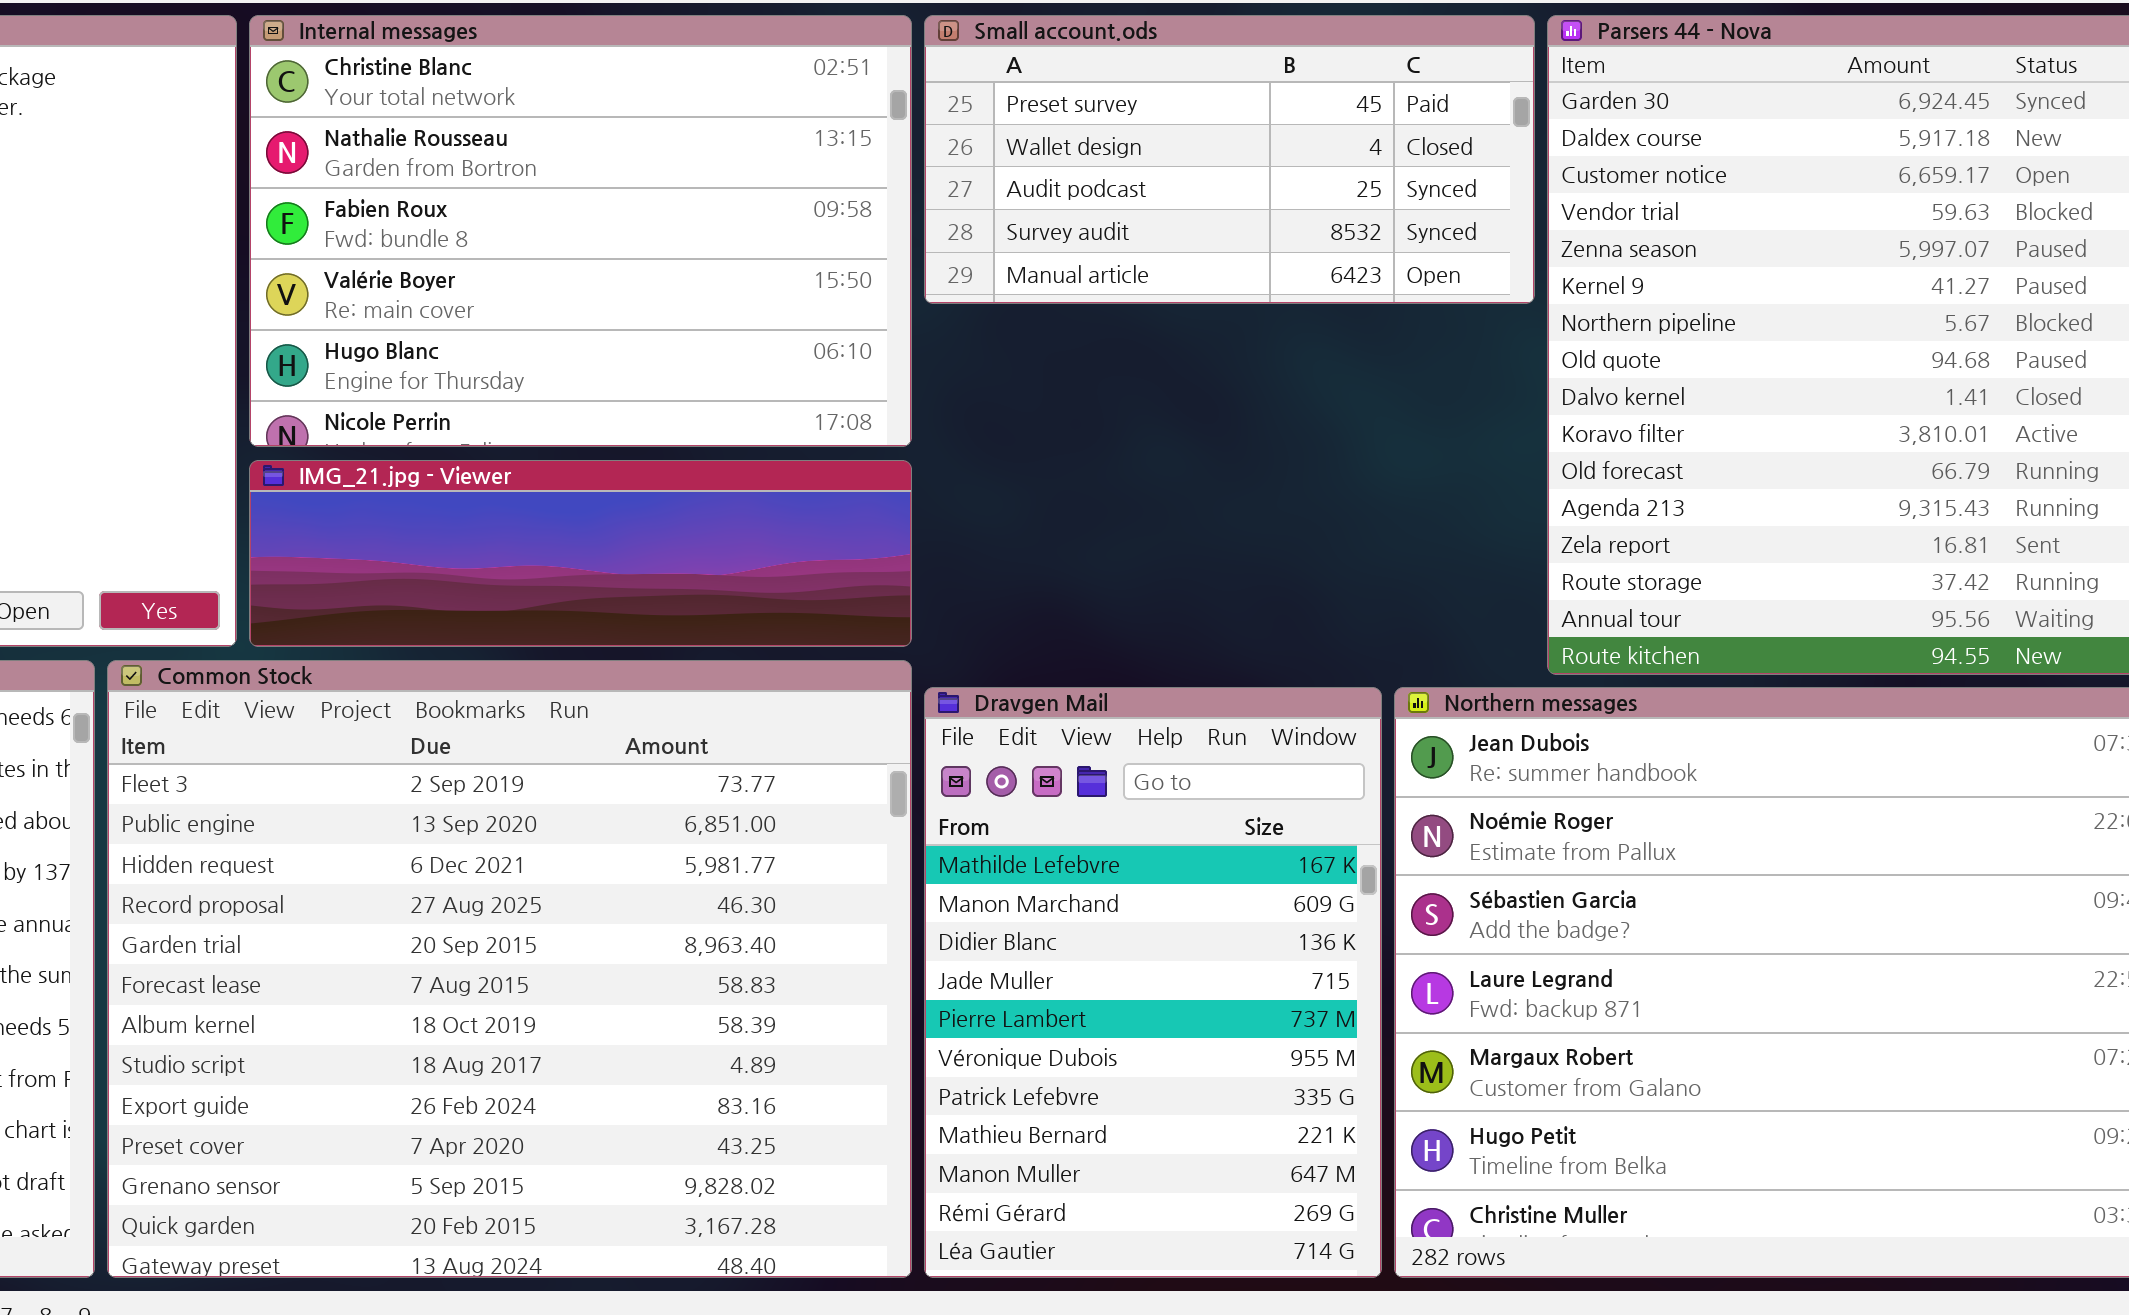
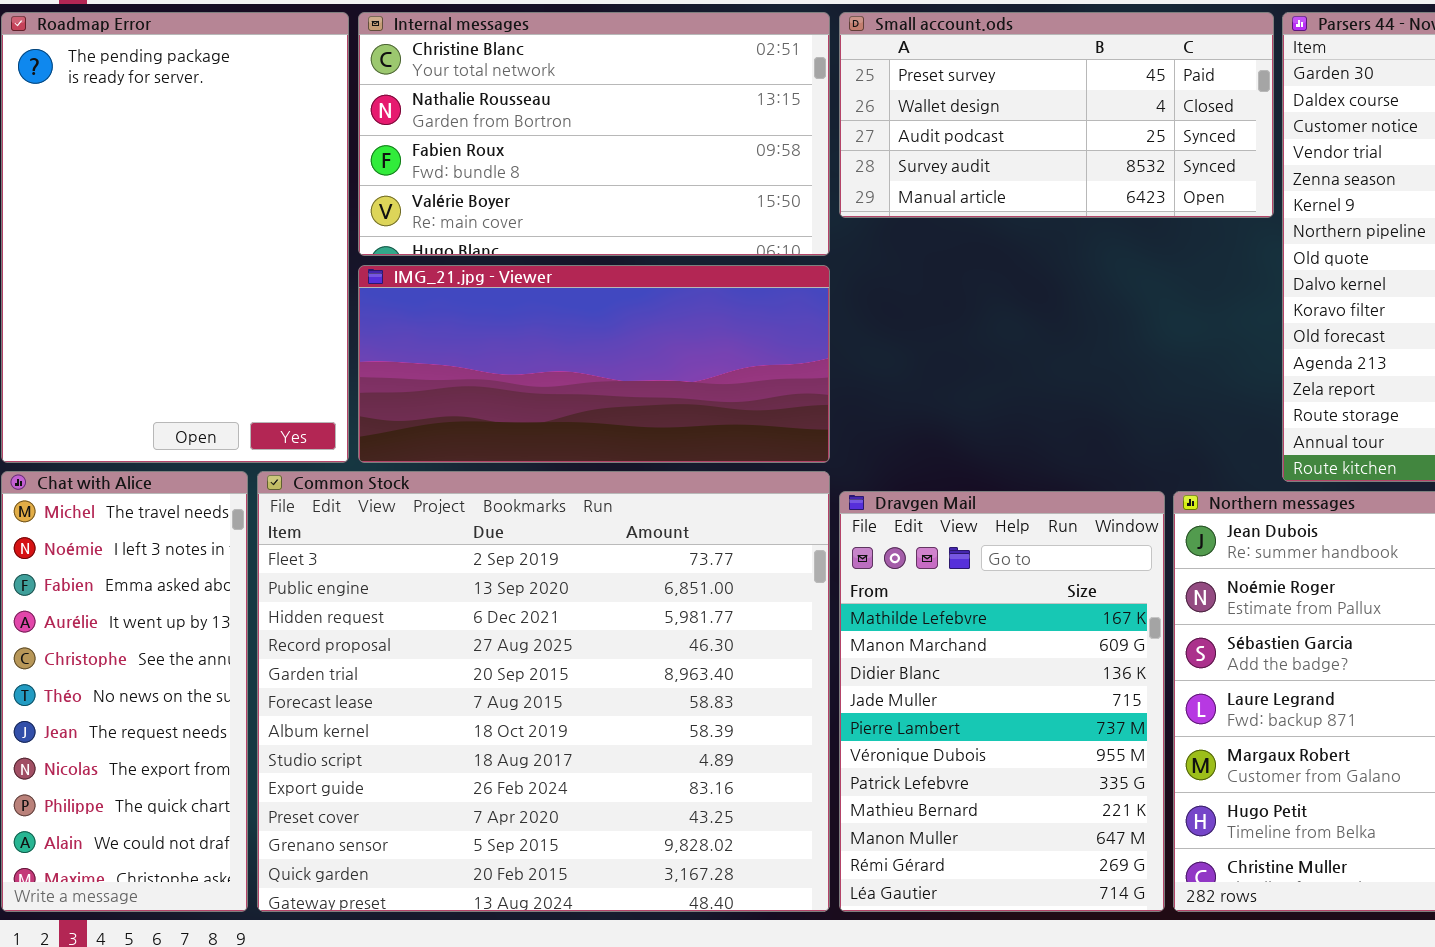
Internal messages: [249,15,912,447] -> [358,12,830,256], resized
IMG_21.jpg - Viewer: [249,460,912,647] -> [358,265,830,463], resized

